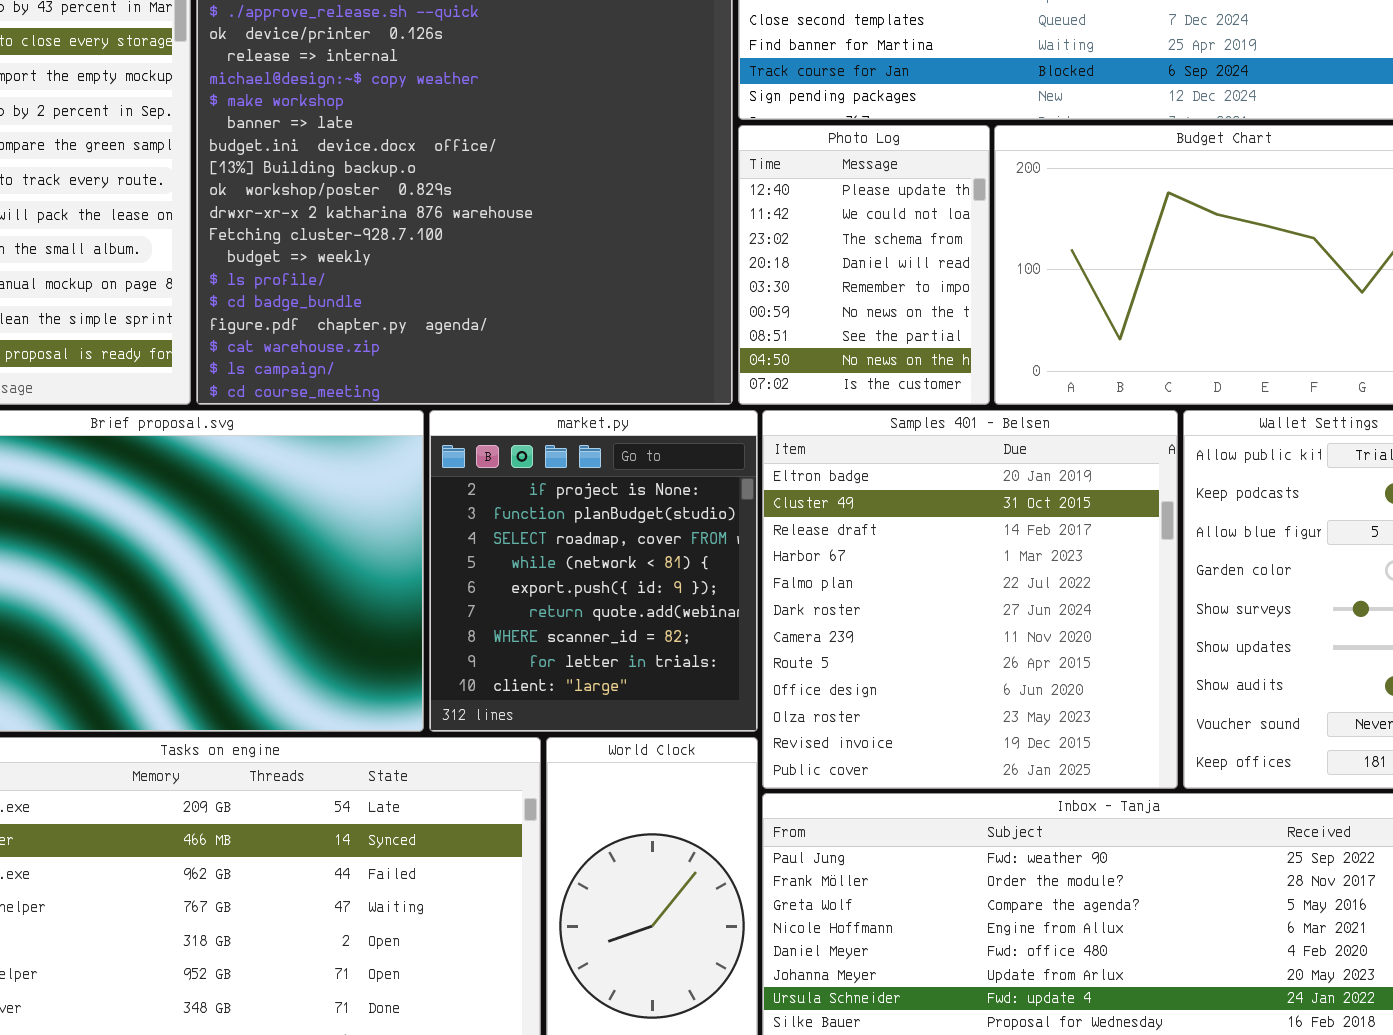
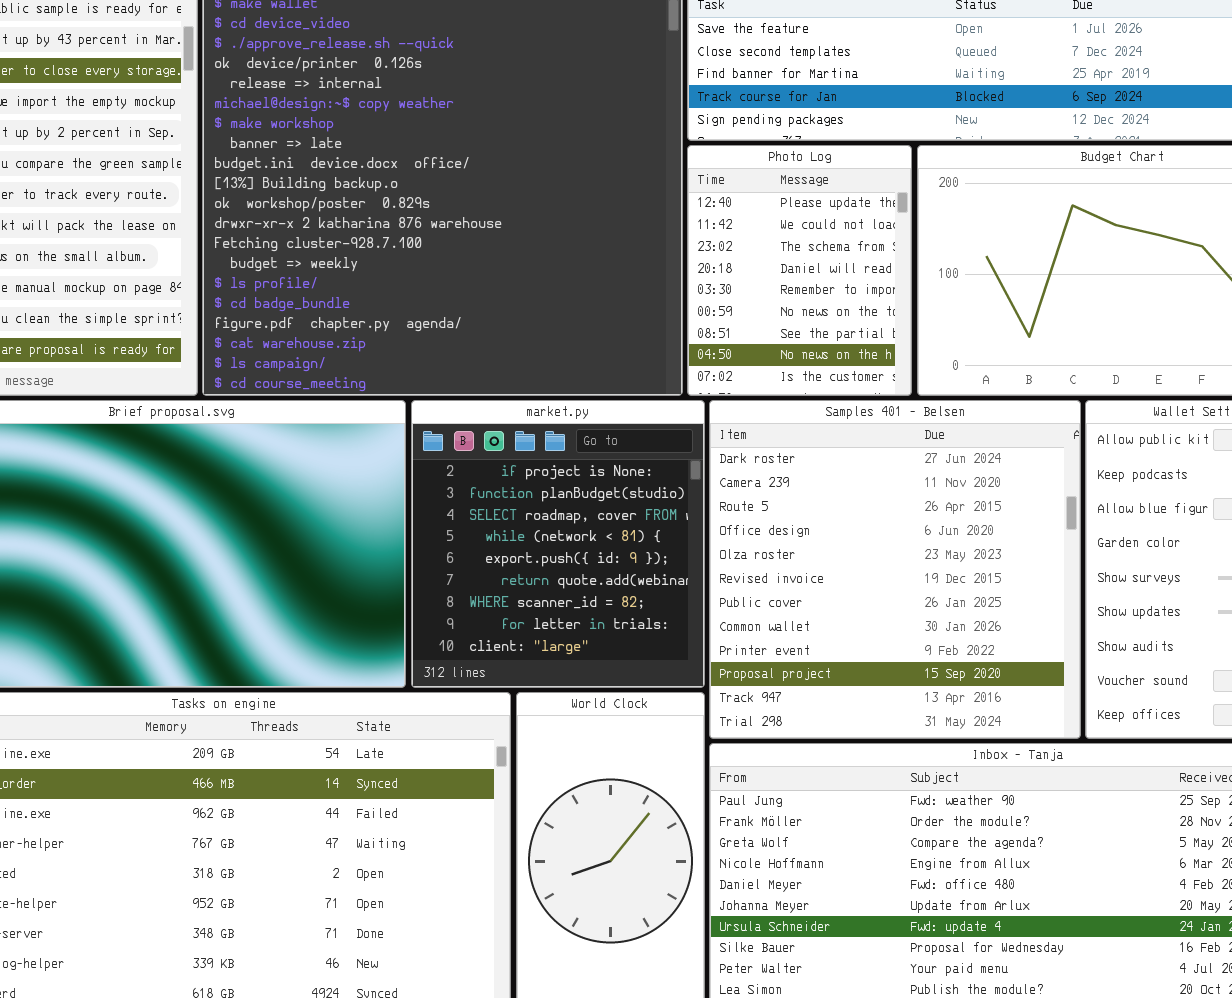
Samples 401 - Belsen: [762,410,1178,789] -> [709,400,1081,739], scrolled down 5 rows

